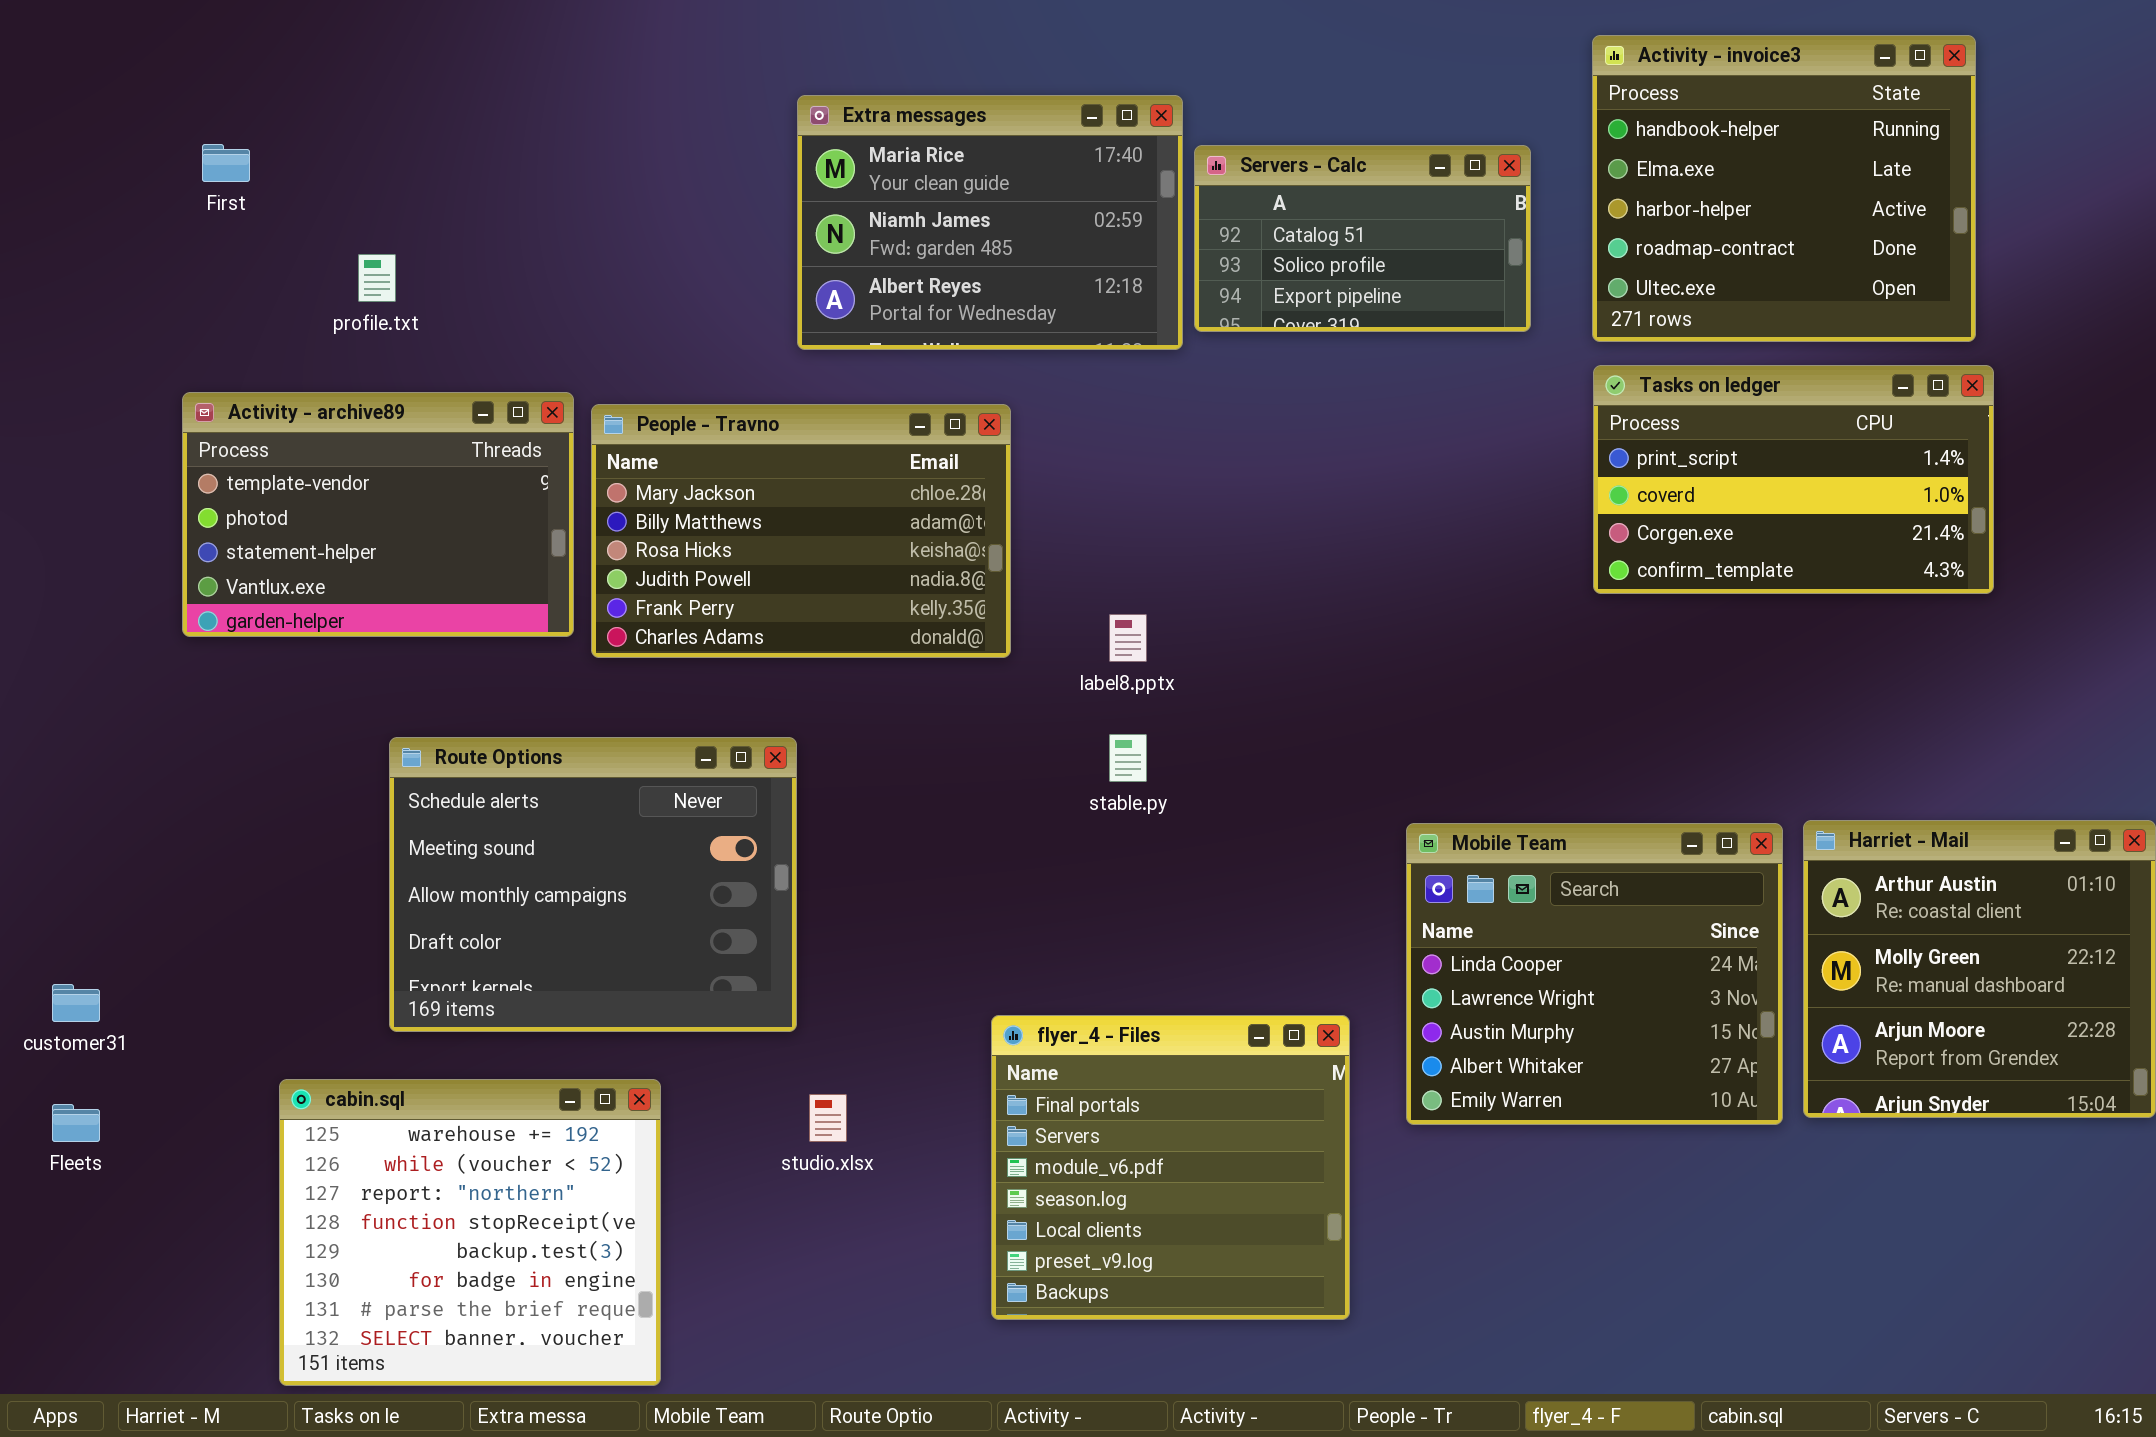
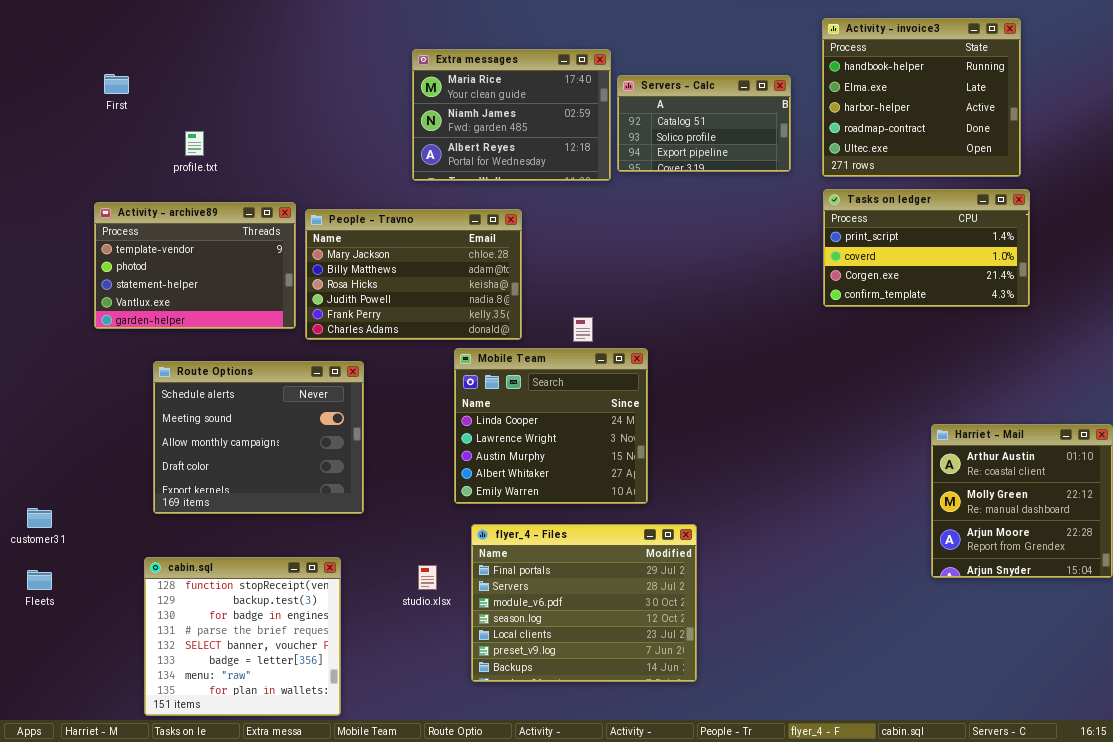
Route Options: [389,737,797,1032] -> [153,361,364,514], moved
Mobile Team: [1406,823,1783,1125] -> [454,348,648,504], moved
flyer_4 - Files: [991,1015,1350,1320] -> [471,524,697,682], resized
cabin.sql: [279,1079,661,1386] -> [144,557,341,716], scrolled down 3 rows

